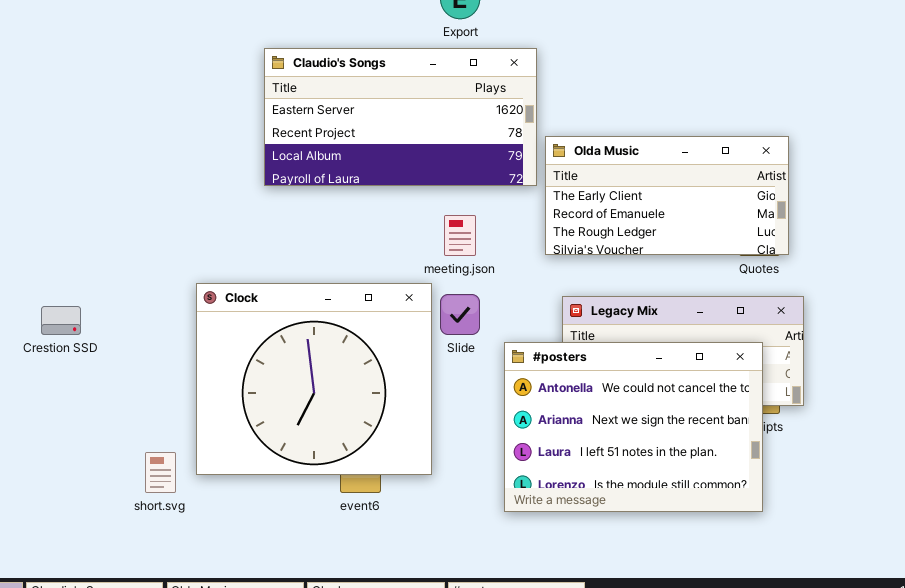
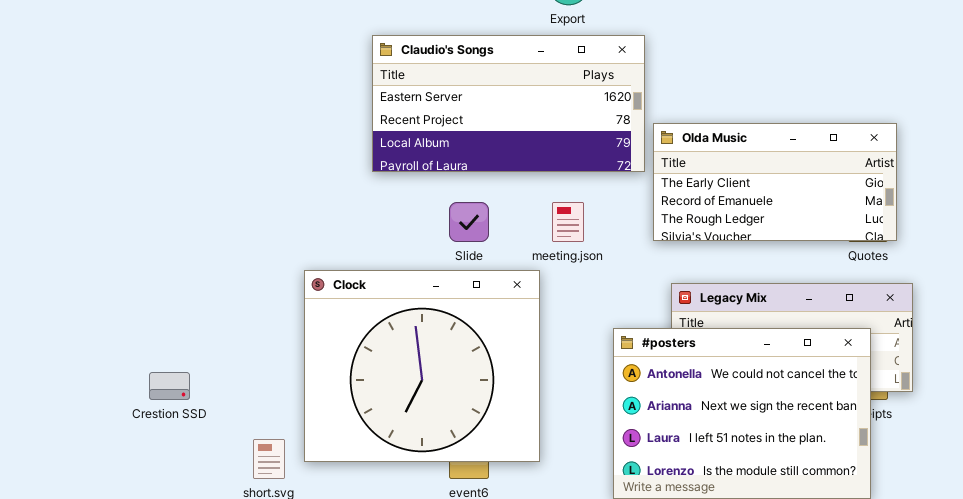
Slide: [440,294,480,335] -> [449,202,489,242], moved
Crestion SSD: [41,306,81,335] -> [149,372,190,400], moved

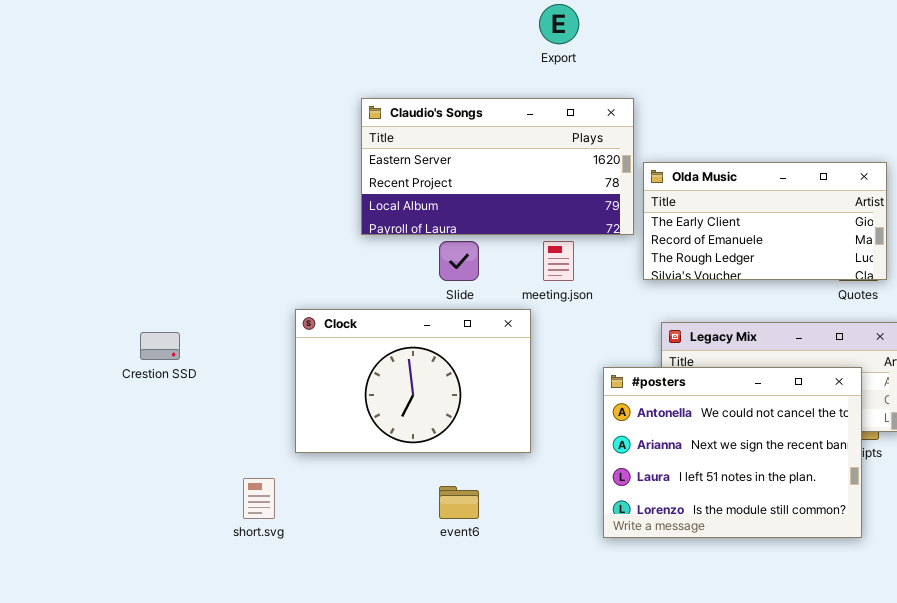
Claudio's Songs: [372,35,645,172] -> [361,98,634,235], moved
Clock: [304,270,540,462] -> [295,309,531,453], resized
Crestion SSD: [149,372,190,400] -> [140,332,180,360], moved

